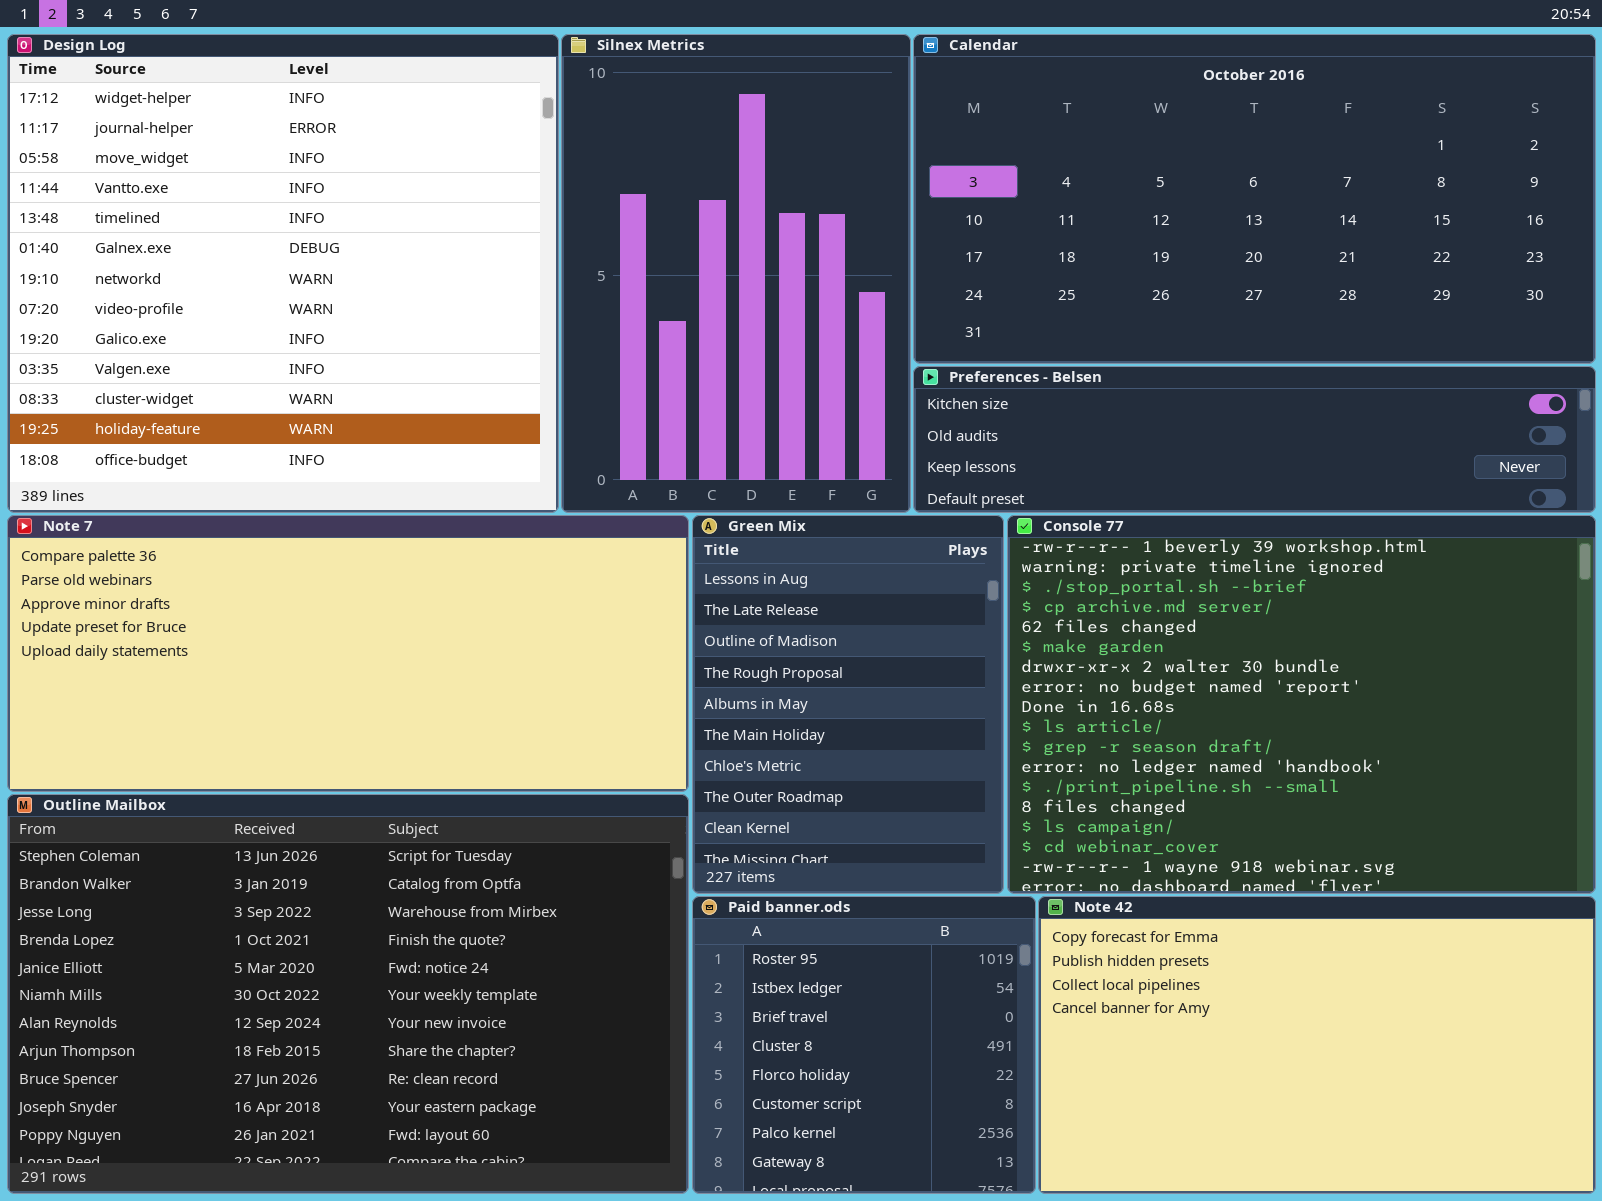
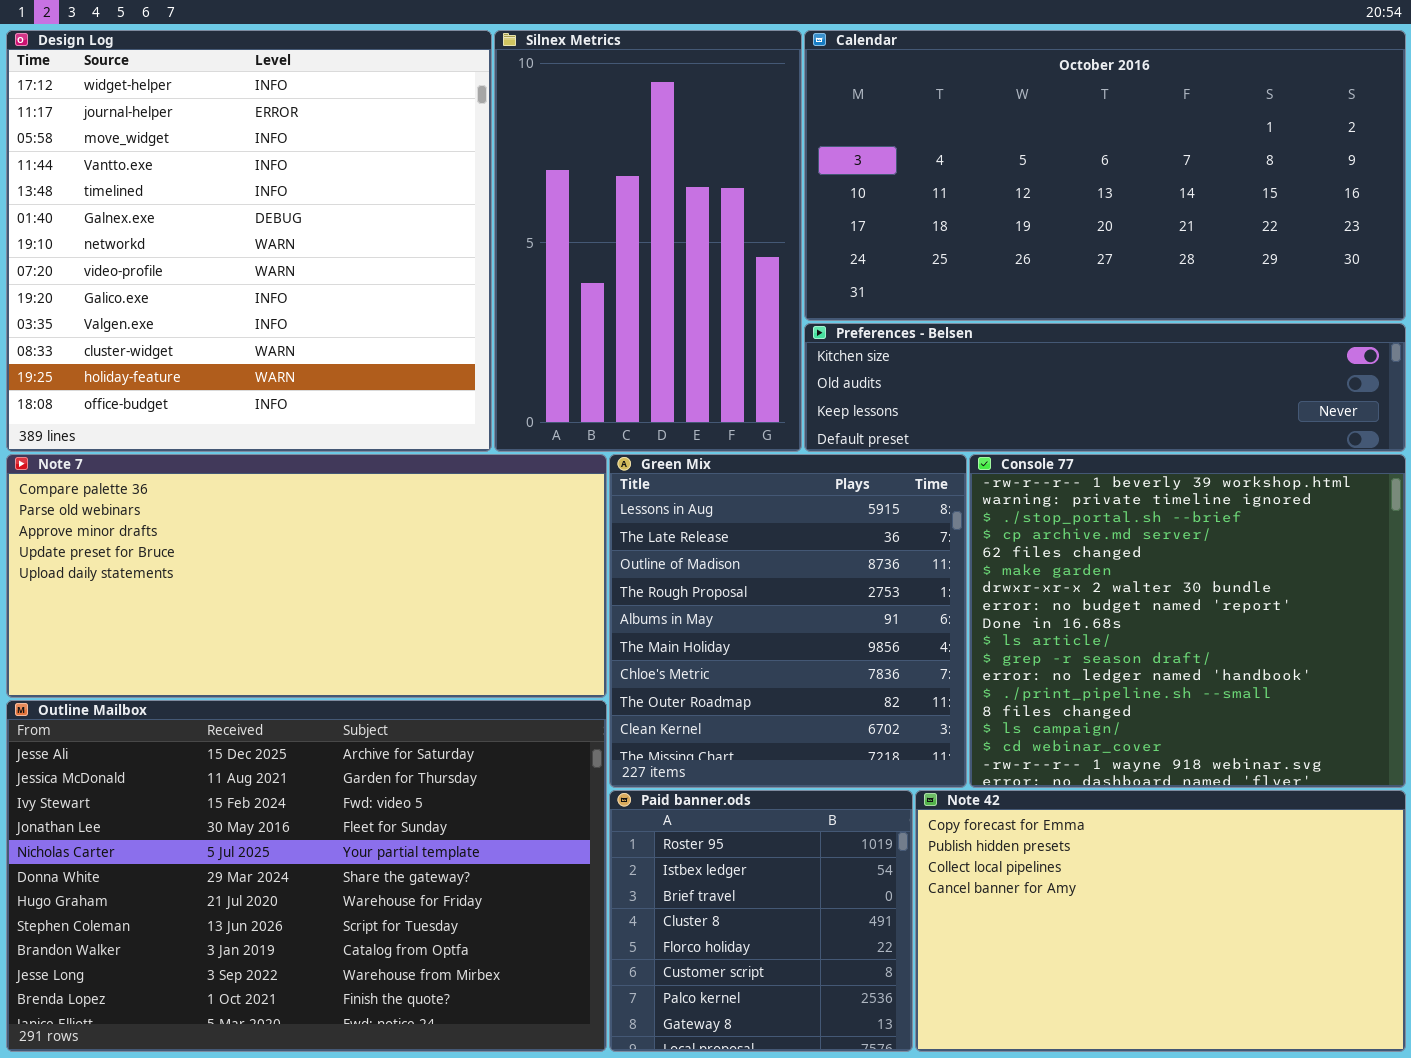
Green Mix: [692,515,1004,894] -> [609,454,967,788], resized
Console 77: [1007,515,1596,894] -> [969,454,1406,788], resized
Outline Mailbox: [7,794,689,1194] -> [6,700,607,1052], scrolled up 7 rows

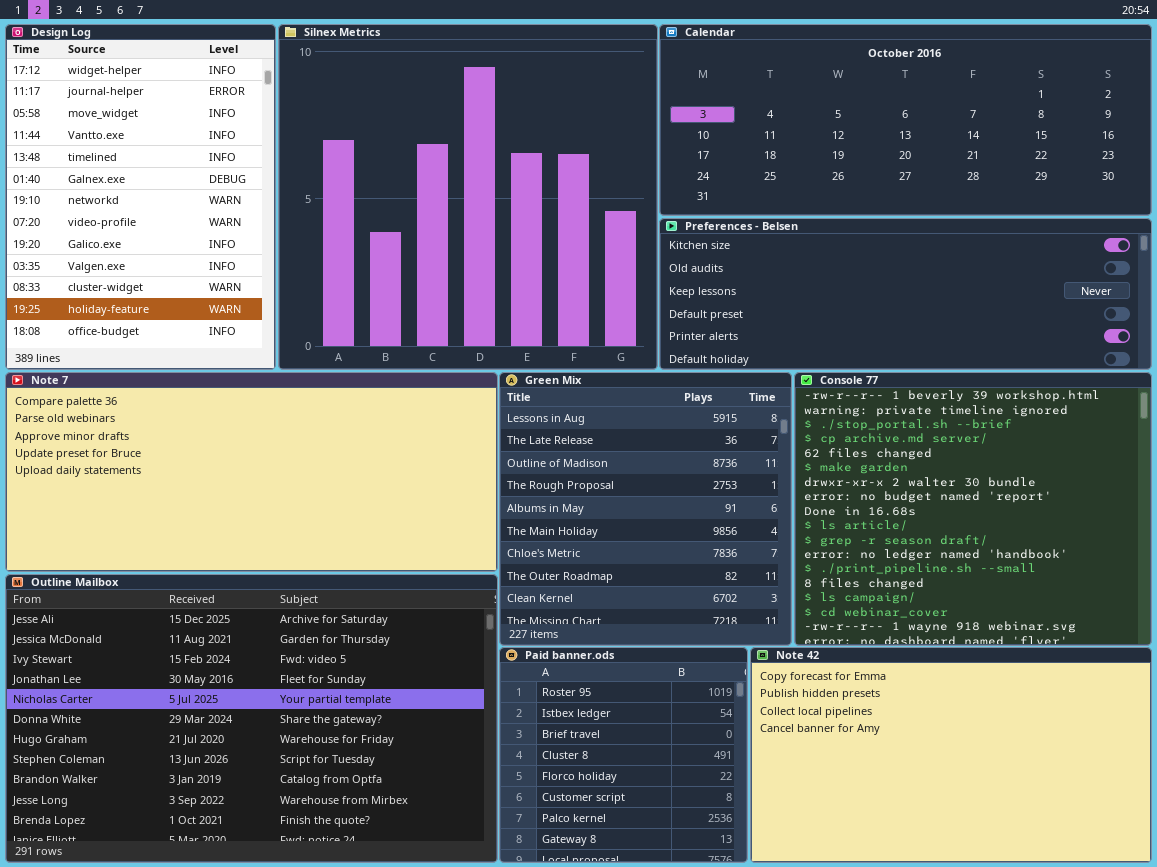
Design Log: [6,30,492,452] -> [5,24,276,370], resized
Silnex Metrics: [494,30,802,452] -> [278,24,658,370], resized
Calendar: [804,30,1406,321] -> [659,24,1152,216], resized
Preferences - Belsen: [804,323,1406,452] -> [659,218,1152,370], resized

